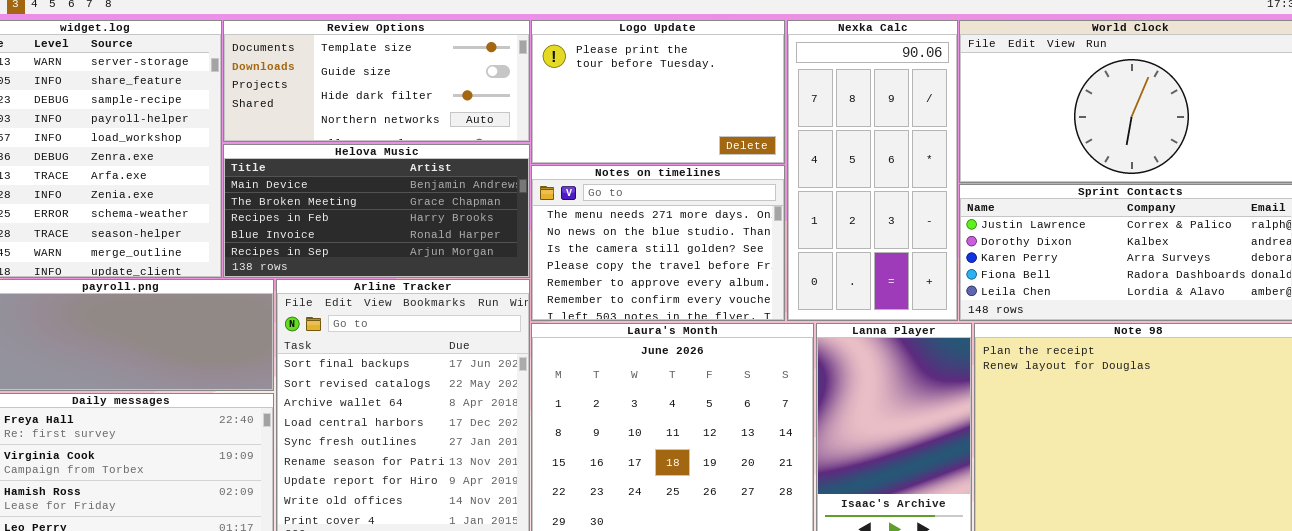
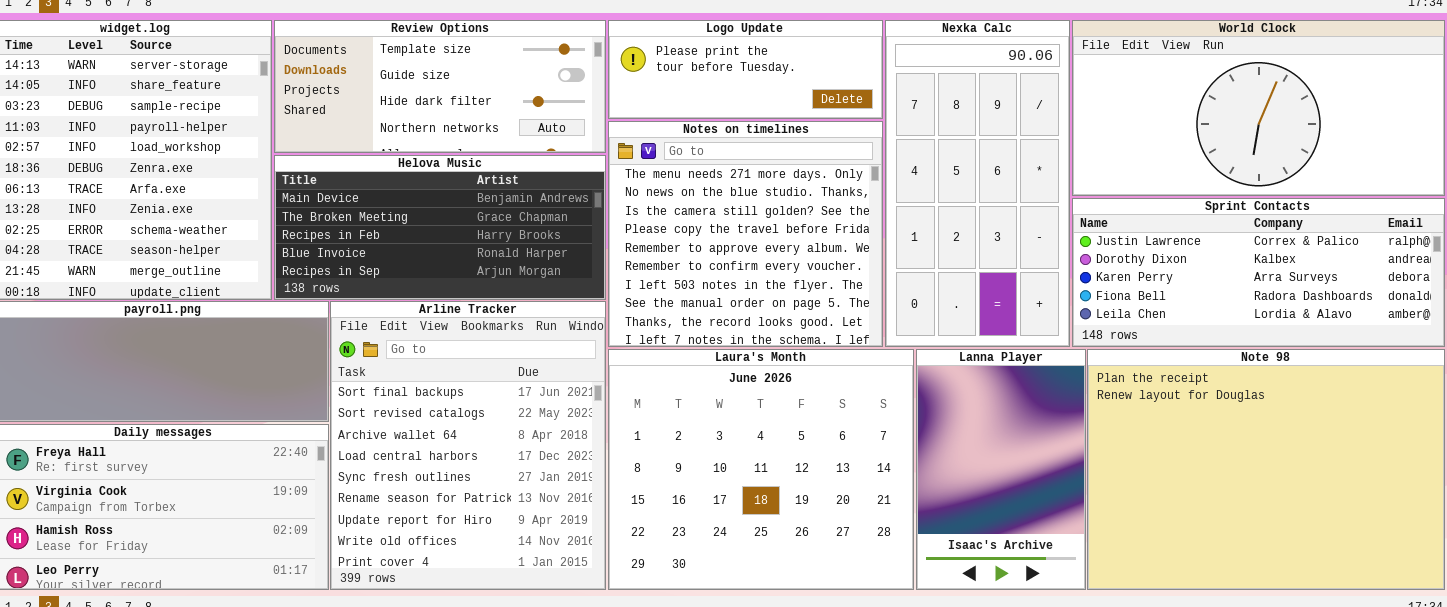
Logo Update: [531,20,785,164] -> [608,20,883,119], resized
Notes on timelines: [531,165,785,321] -> [608,121,883,347], resized

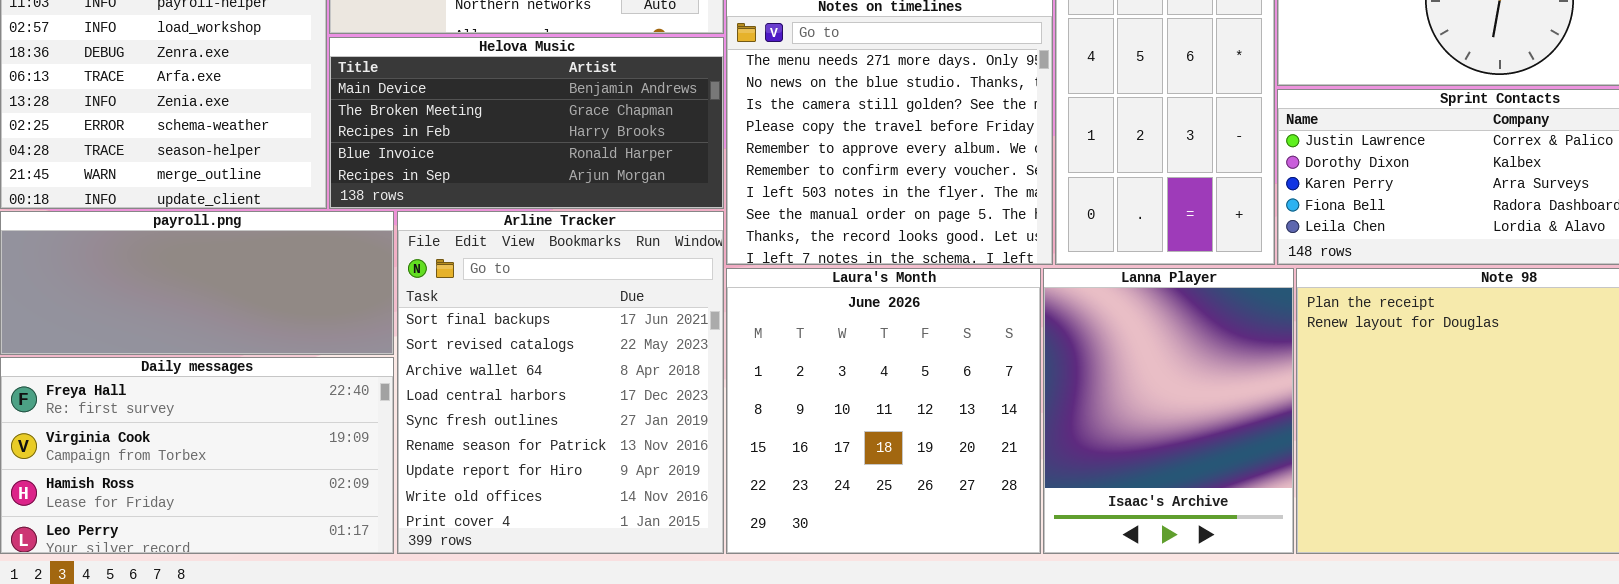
Laura's Month: [608,349,914,590] -> [726,268,1041,554], resized
Lanna Player: [916,349,1086,590] -> [1043,268,1294,554], resized

